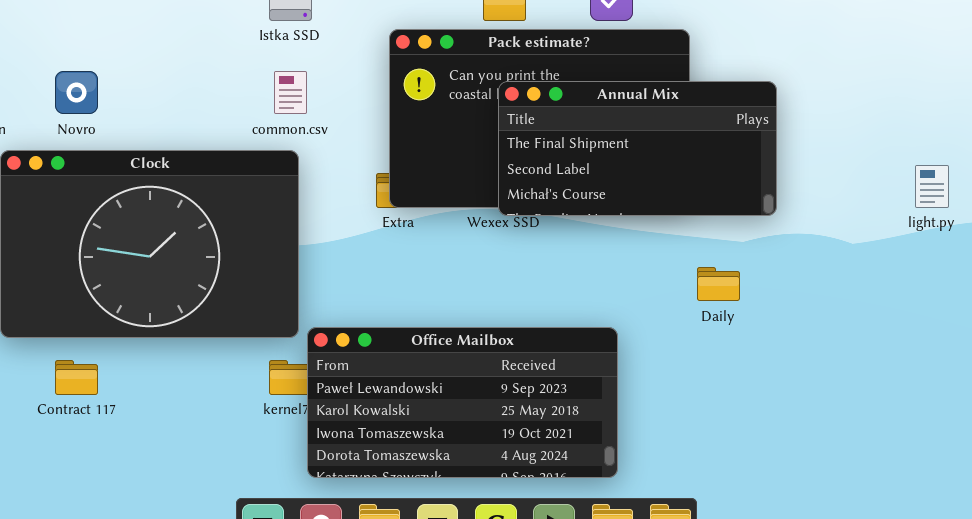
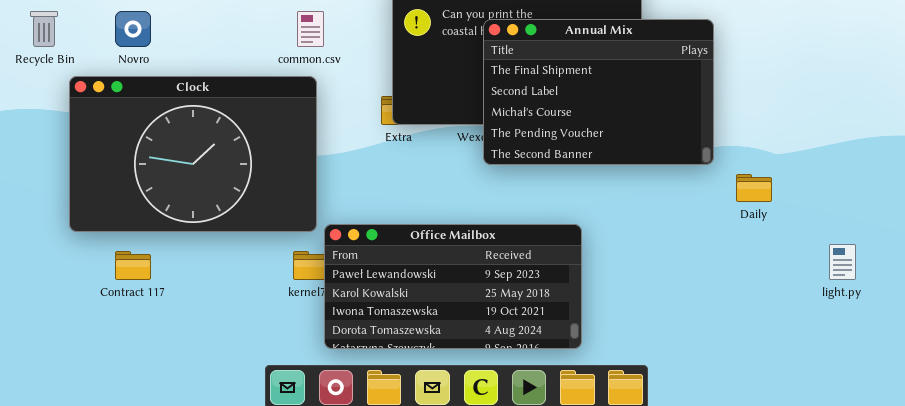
Annual Mix: [498,81,777,216] -> [483,19,714,165], resized
light.py: [915,165,949,208] -> [829,244,856,280], moved
Daily: [697,267,740,301] -> [736,174,772,202], moved

